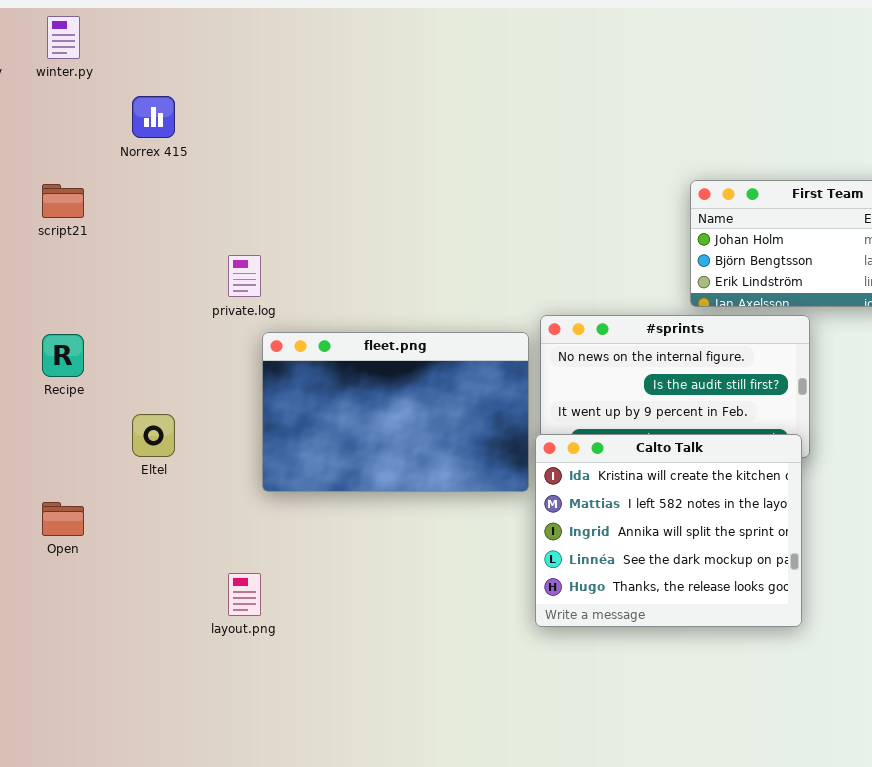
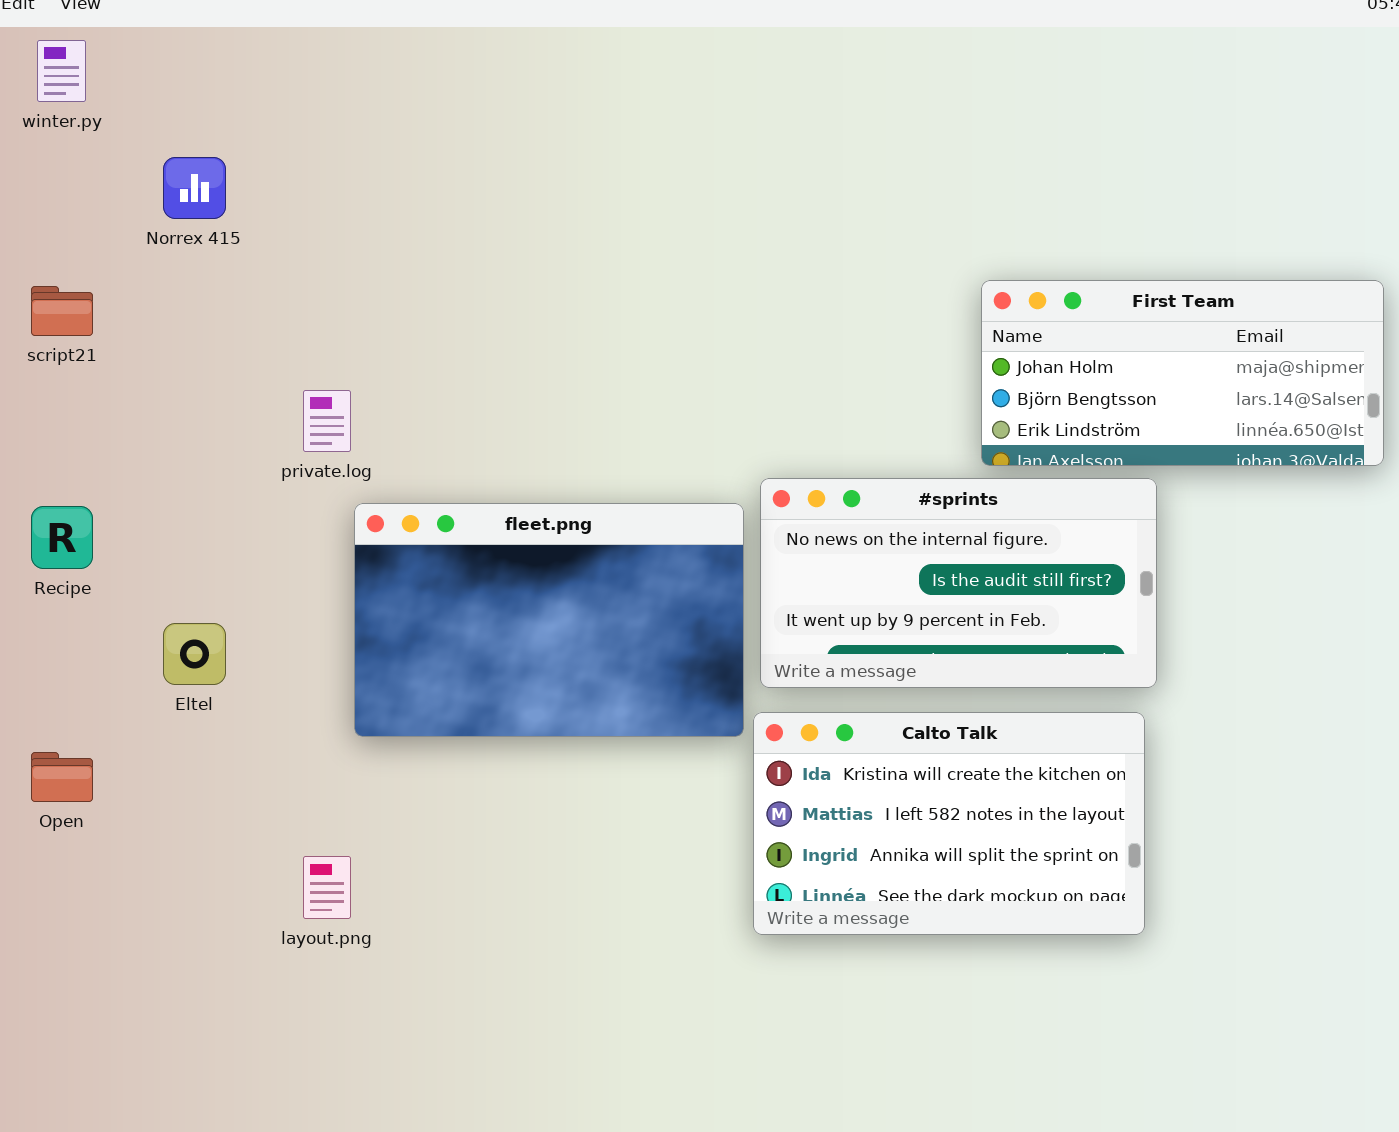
Calto Talk: [535,434,802,627] -> [753,712,1145,935], resized

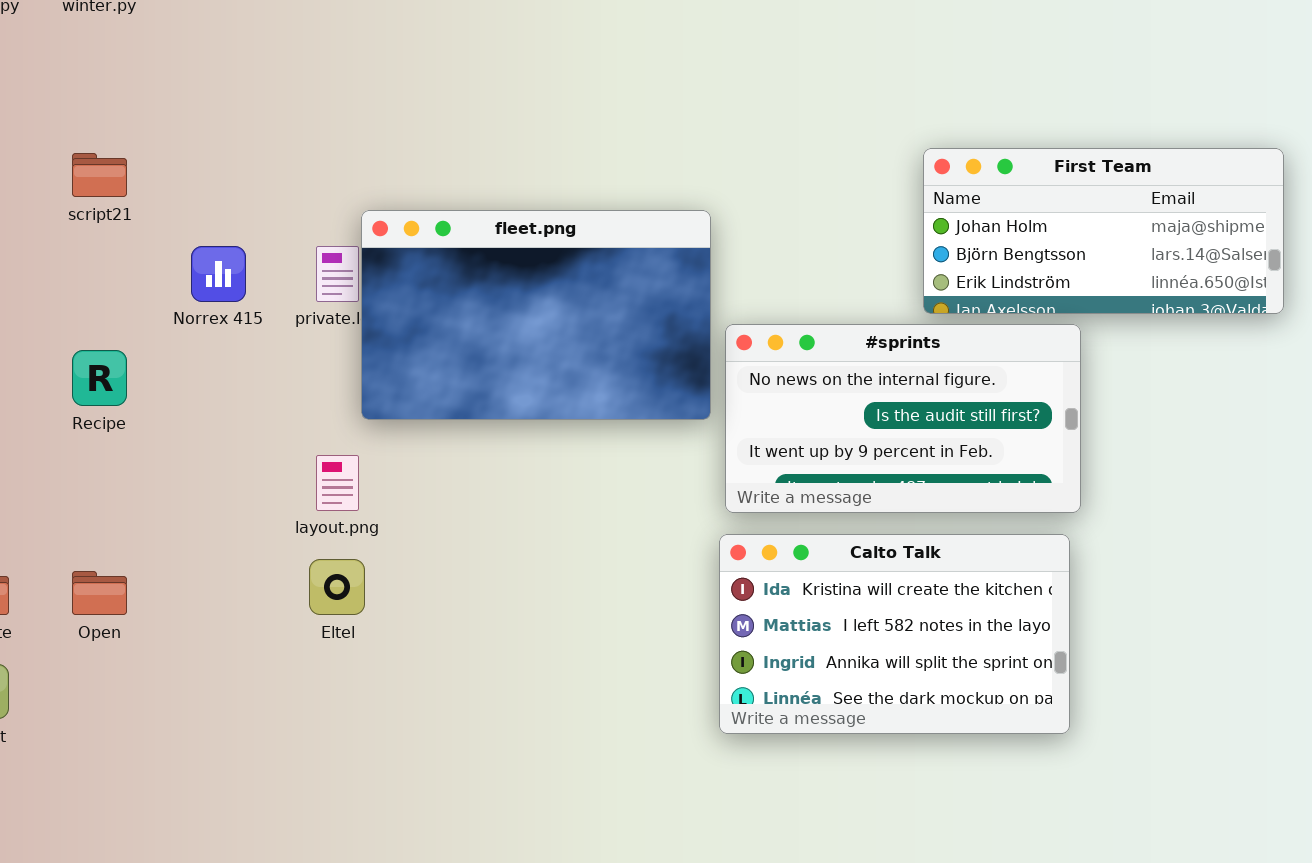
Norrex 415: [163,157,226,219] -> [191,246,246,302], moved
fleet.png: [354,503,744,737] -> [361,210,711,420], moved
Eltel: [163,623,226,685] -> [309,559,365,615], moved
layout.png: [303,856,351,919] -> [316,455,359,511], moved

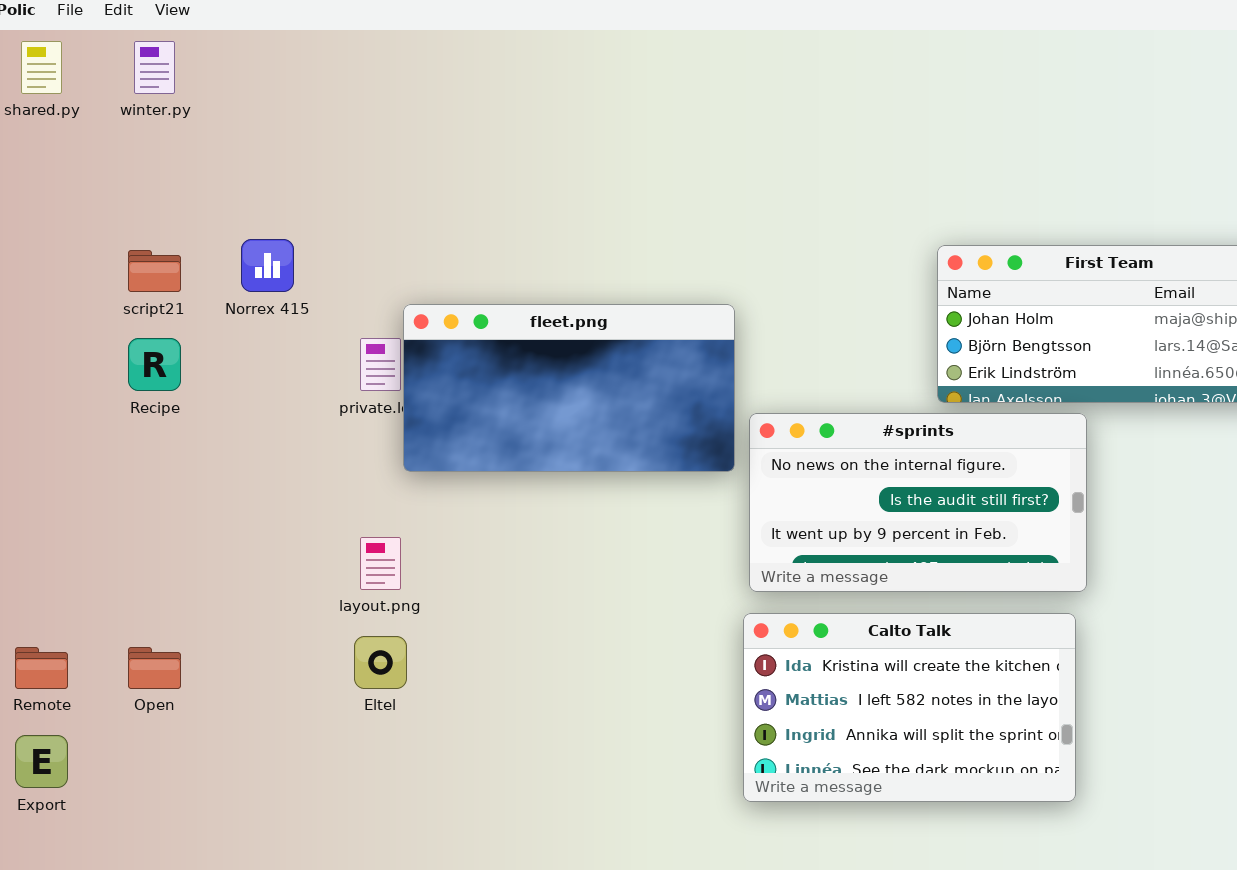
fleet.png: [361,210,711,420] -> [403,304,735,472], resized
Norrex 415: [191,246,246,302] -> [241,239,294,292], moved
Recipe: [72,350,127,406] -> [128,338,181,391], moved

